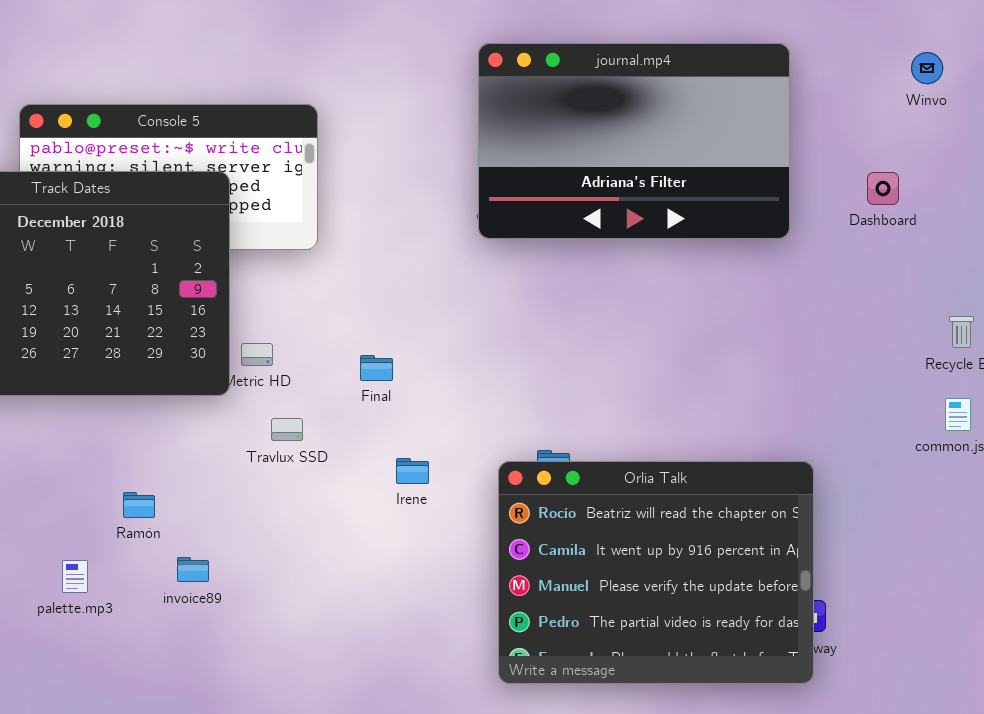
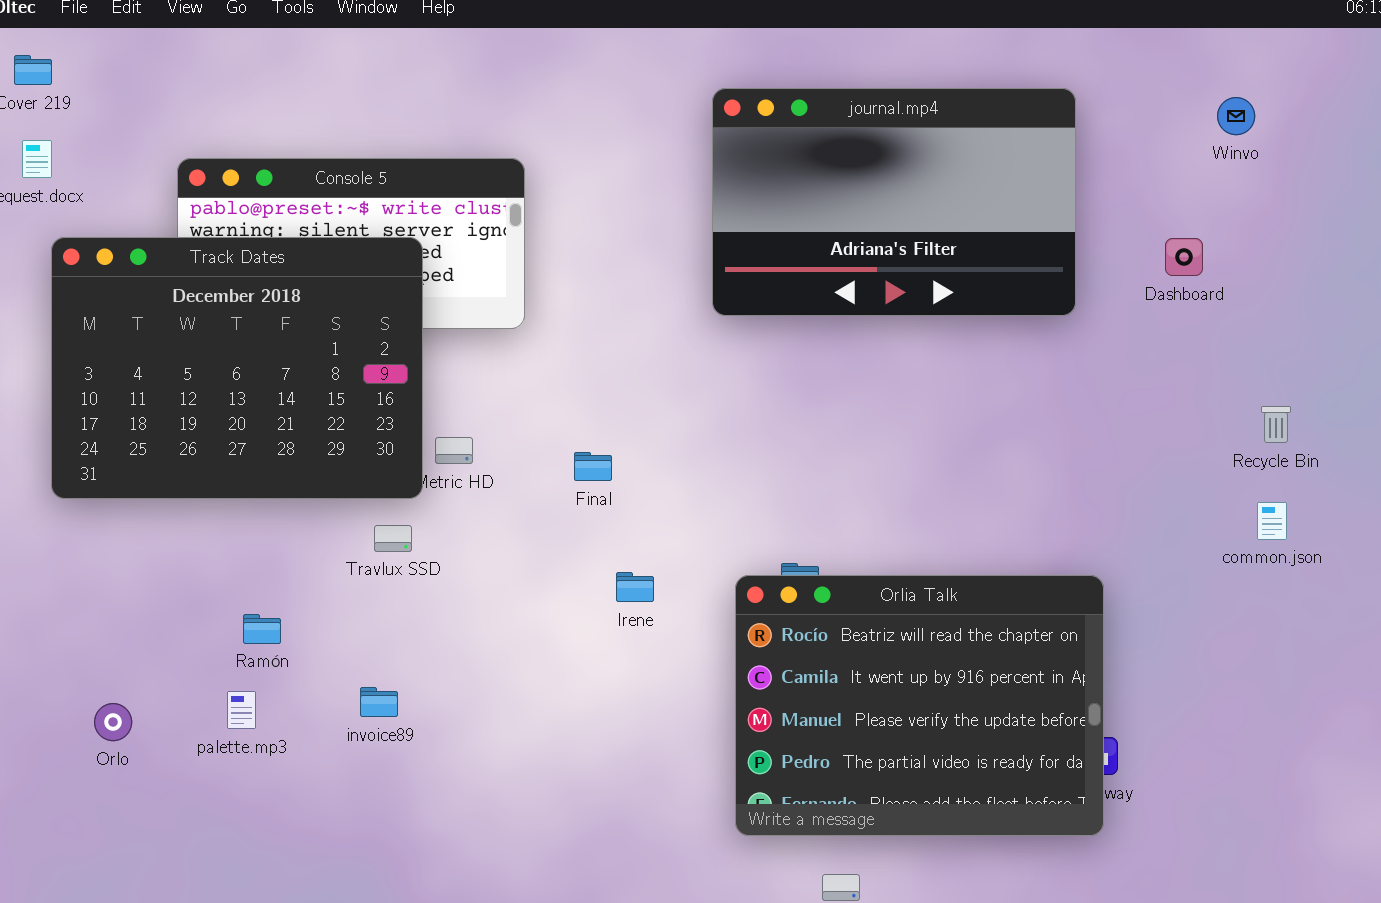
Travlux SSD: [271,418,303,441] -> [374,525,412,552], moved
Ramón: [123,492,155,518] -> [243,614,281,644], moved

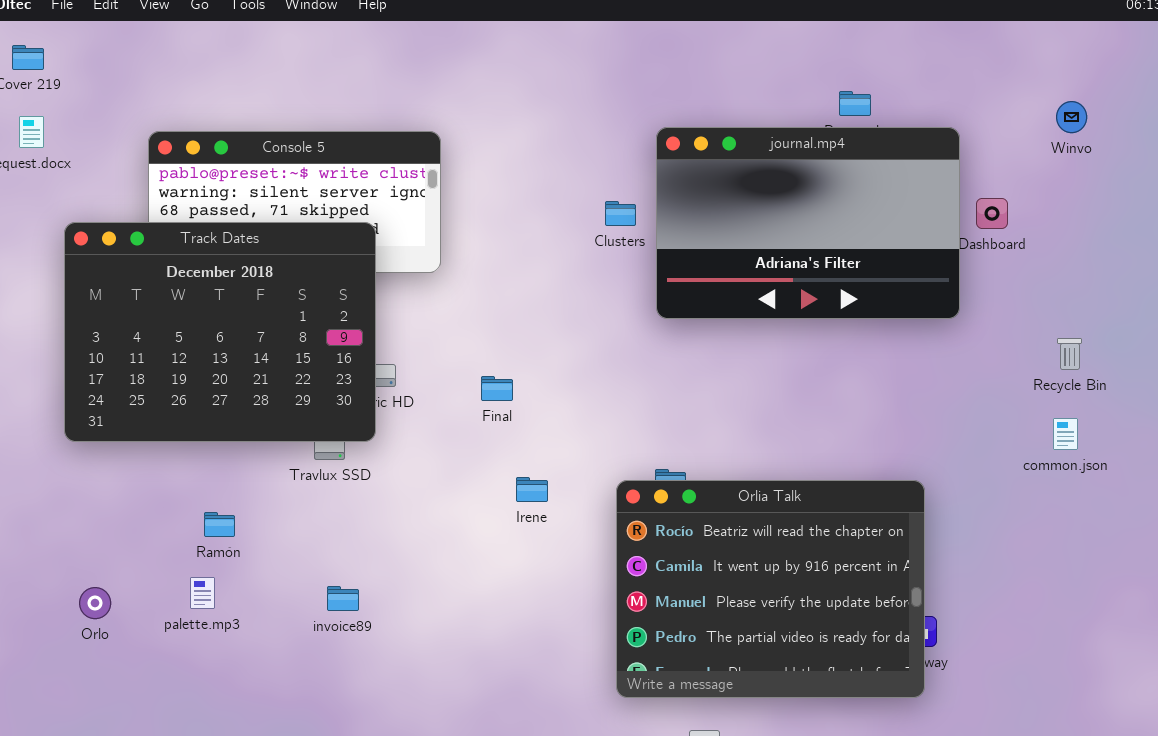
journal.mp4: [712,88,1076,316] -> [656,127,960,319], moved
Winvo: [1217,97,1255,135] -> [1056,101,1087,133], moved
Track Dates: [51,237,423,499] -> [64,222,376,442], moved
invoice89: [360,687,398,717] -> [327,586,359,611], moved

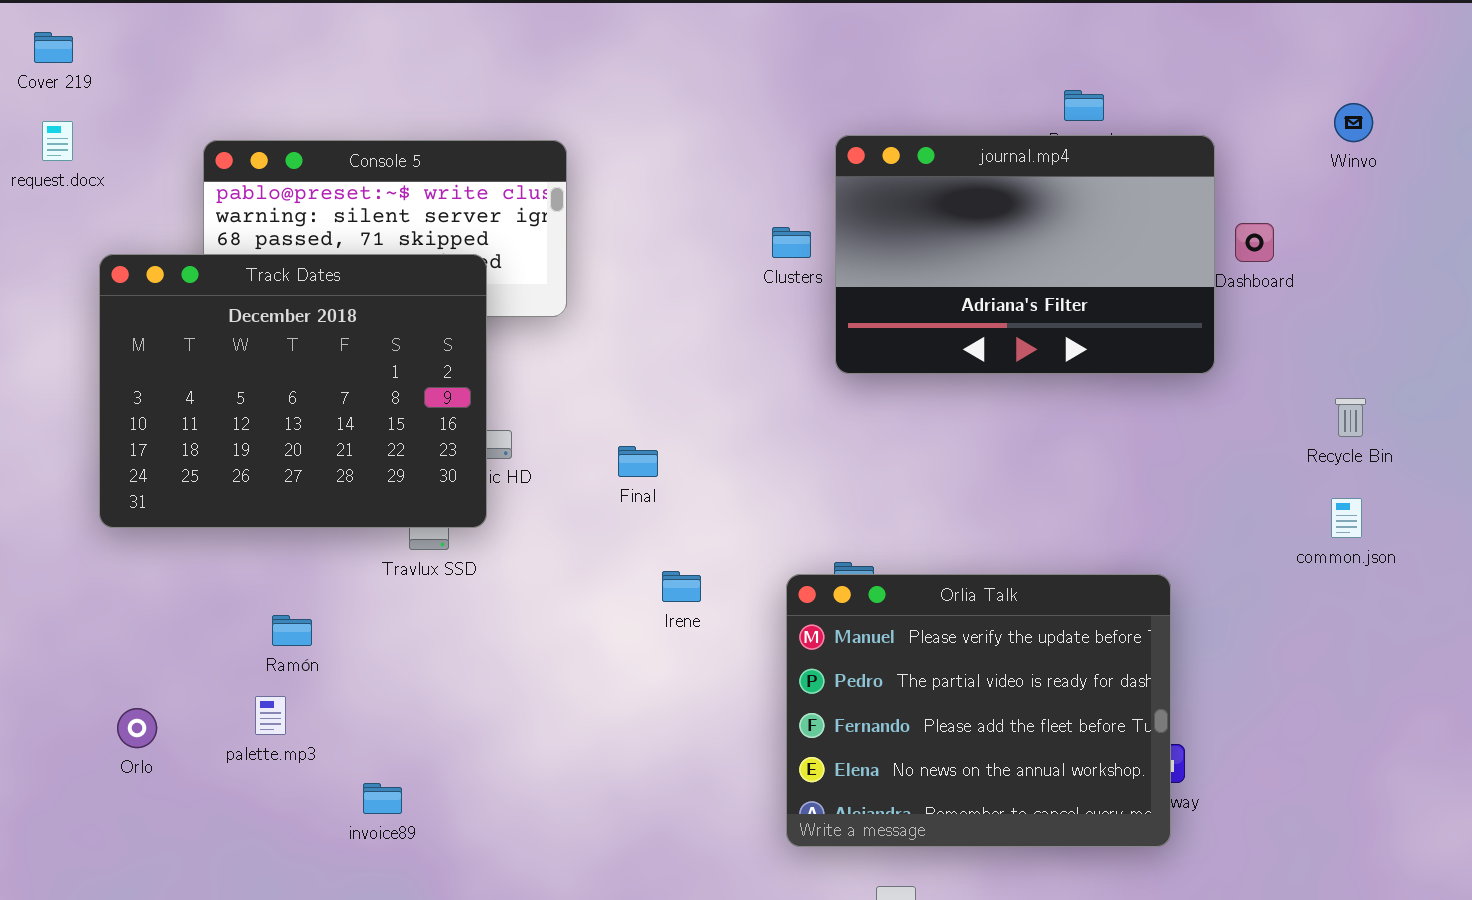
Orlia Talk: [616,480,925,698] -> [786,574,1171,847], scrolled down 2 rows
invoice89: [327,586,359,611] -> [363,783,402,814], moved

